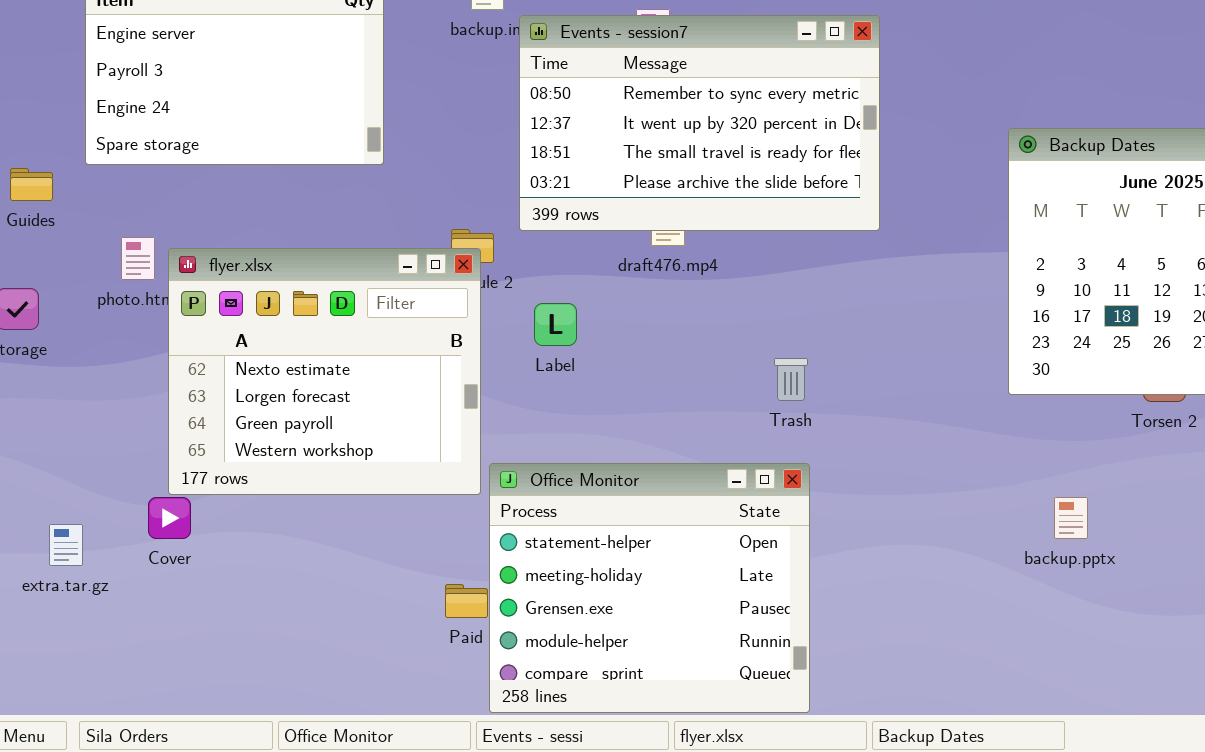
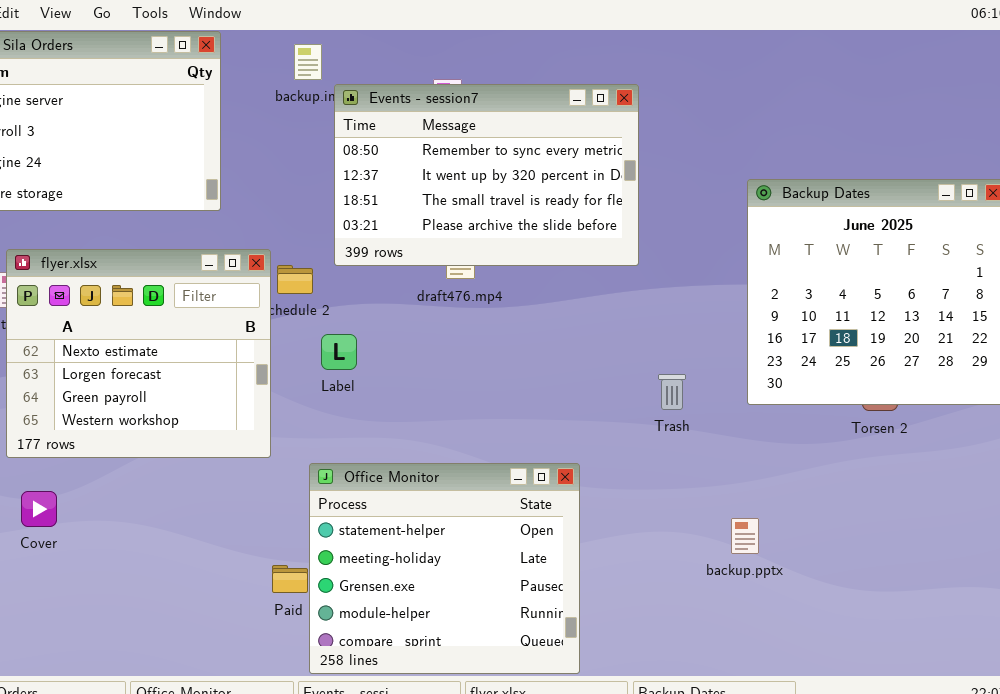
flyer.xlsx: [168,248,481,495] -> [6,249,271,458], moved
Label: [534,303,577,346] -> [321,334,357,370], moved
Trash: [774,358,808,401] -> [658,374,686,410], moved
backup.pptx: [1054,497,1088,539] -> [731,518,759,554], moved

